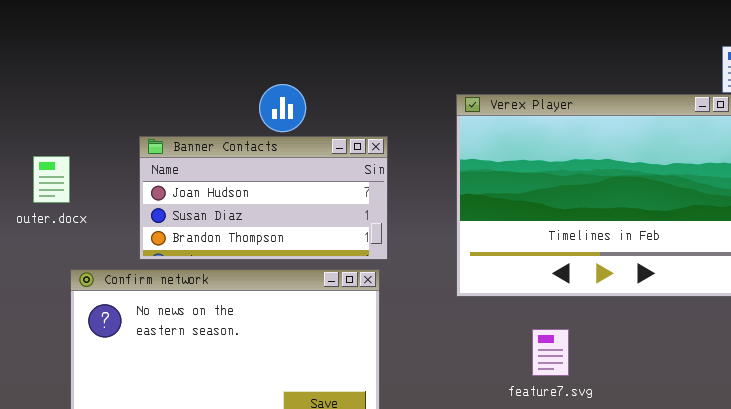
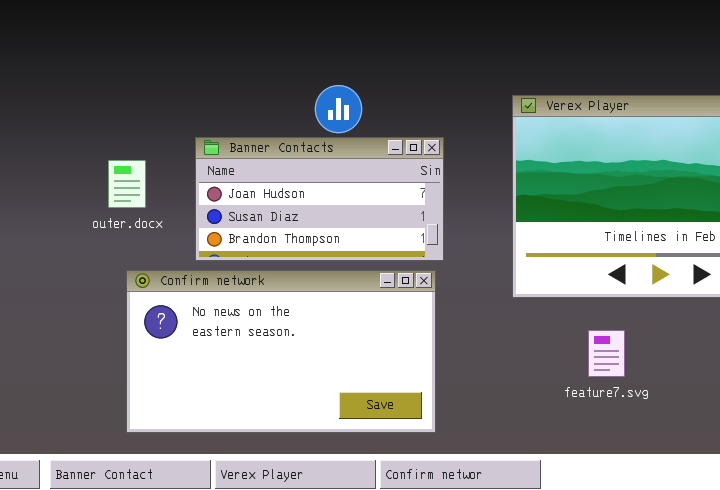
outer.docx: [33,156,70,203] -> [108,160,146,208], moved

